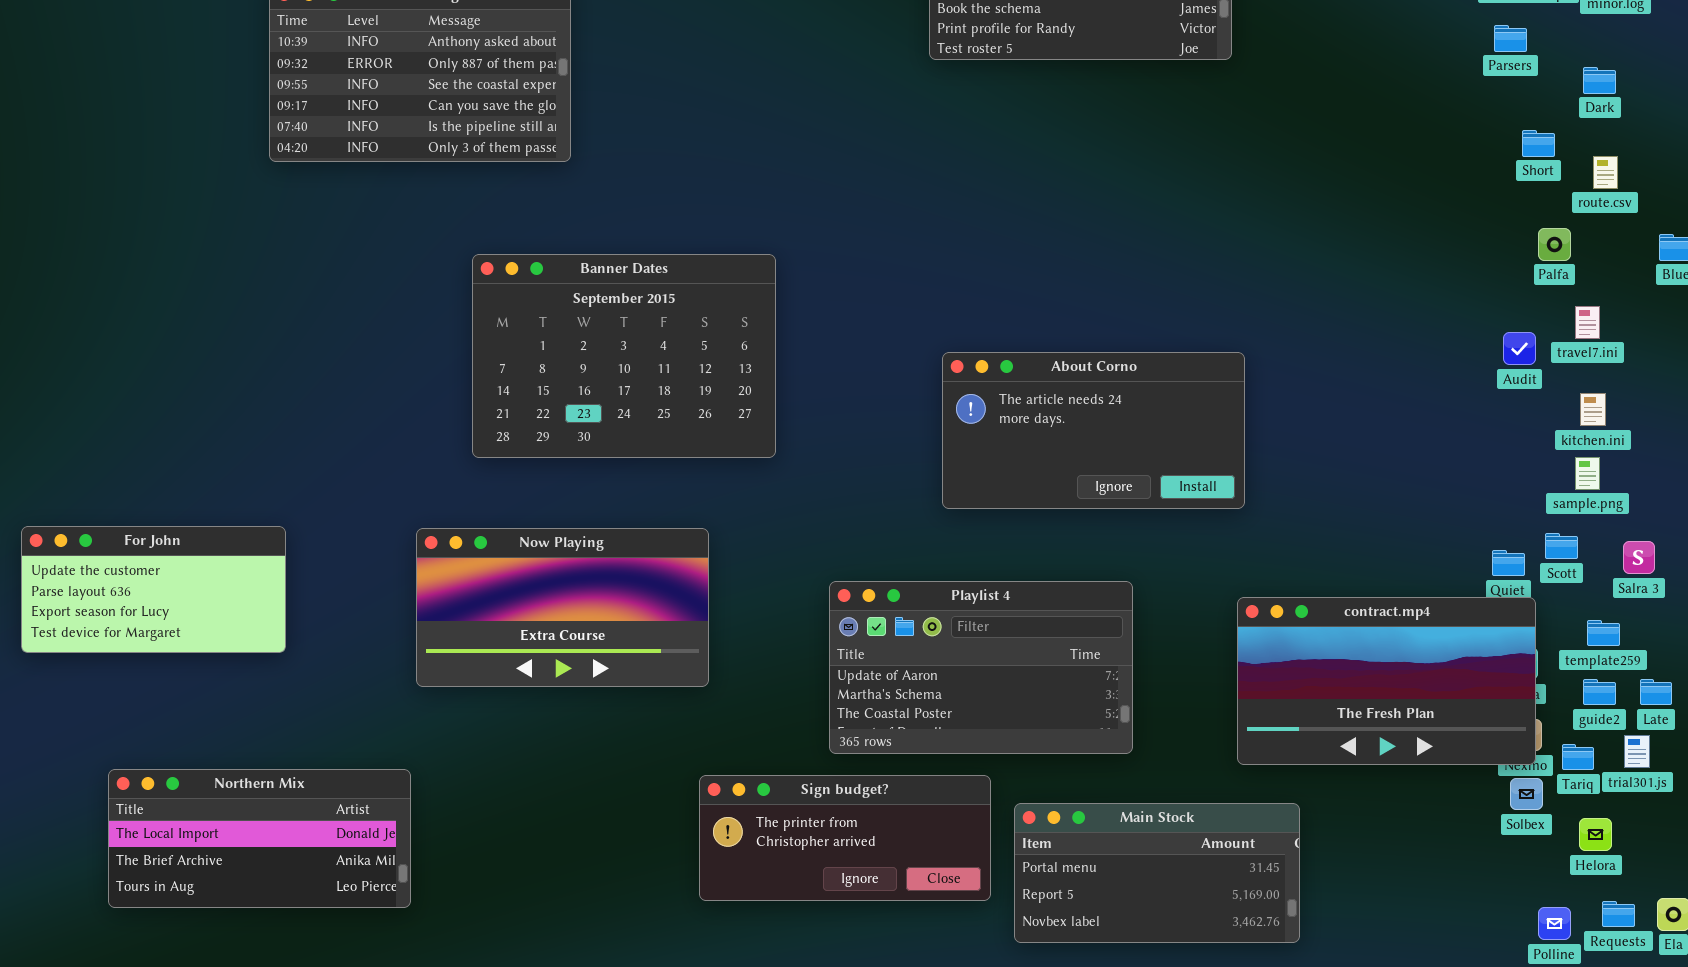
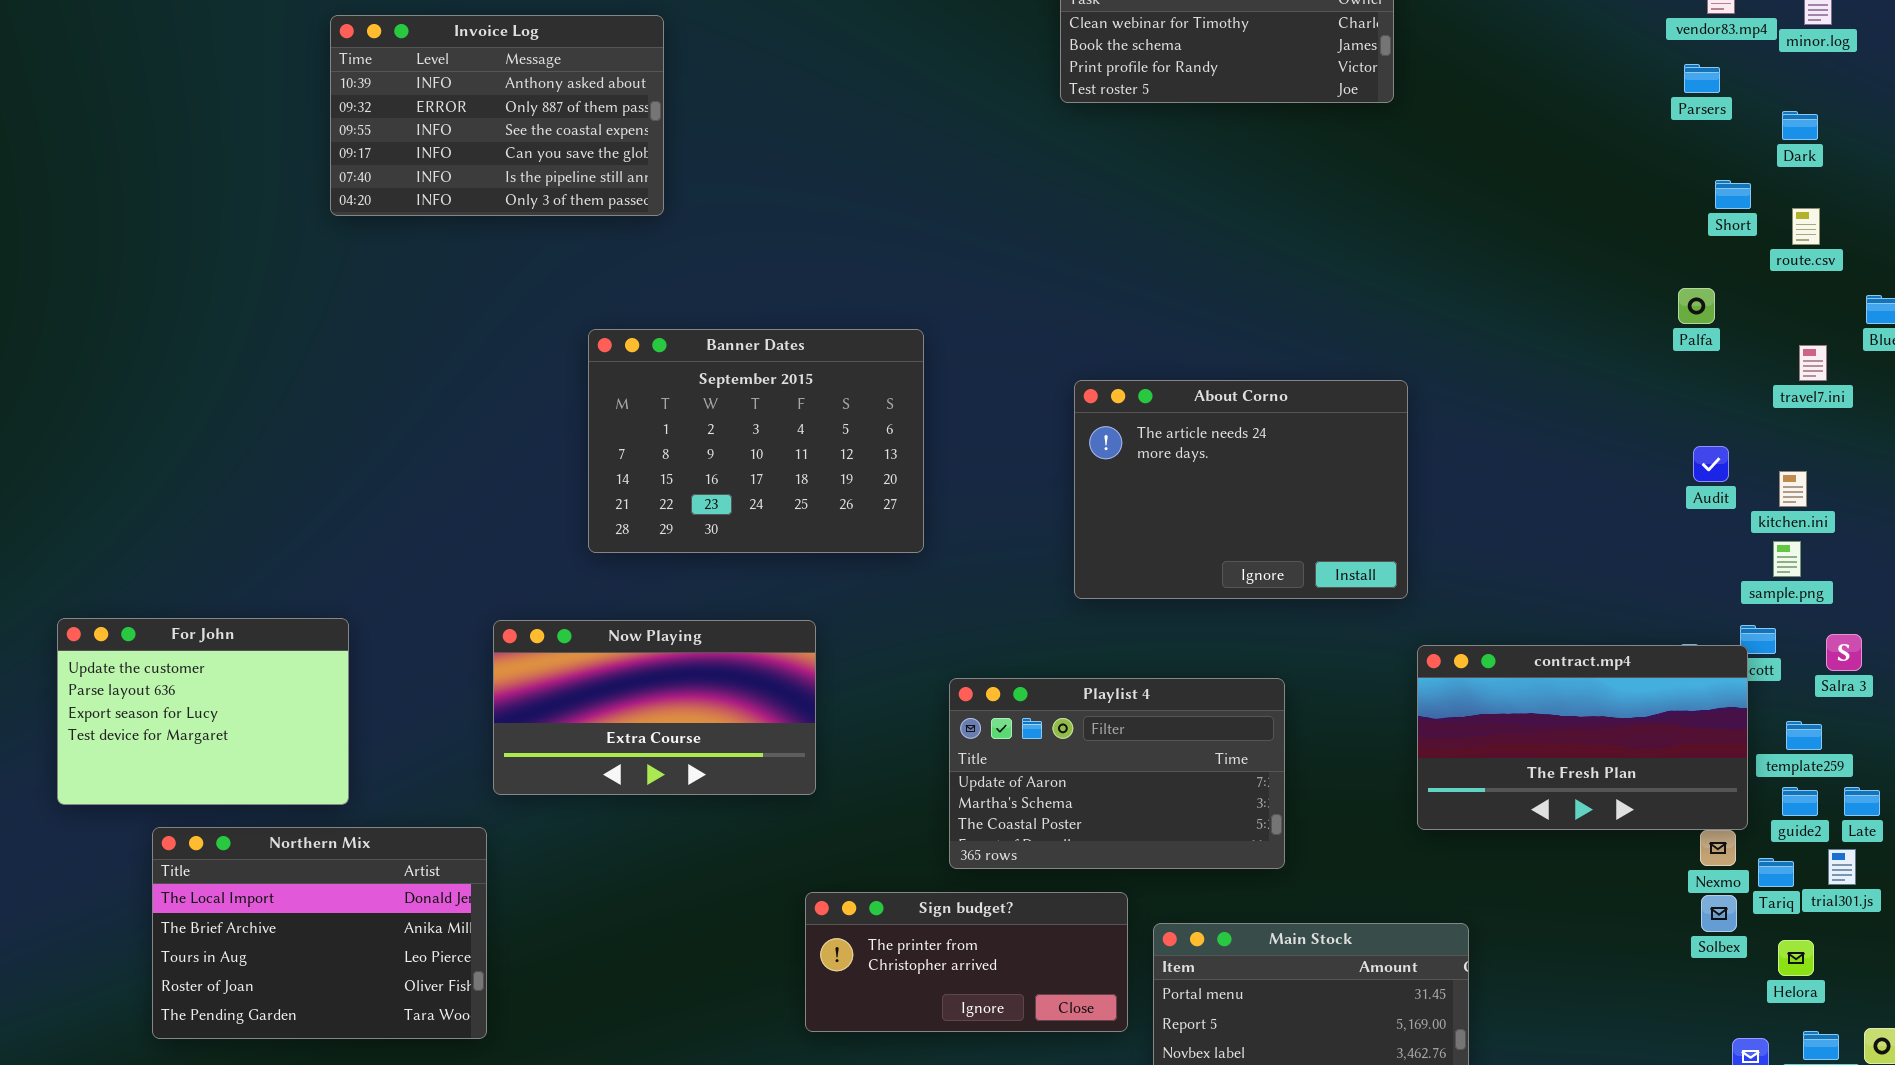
Palfa: [1538,228,1571,261] -> [1678,288,1715,324], moved
Banner Dates: [472,254,776,458] -> [588,329,924,553], moved
travel7.ini: [1575,306,1600,339] -> [1799,345,1827,381], moved
Audit: [1503,332,1536,365] -> [1693,446,1729,482], moved
About Corno: [942,352,1245,509] -> [1074,380,1408,599], resized
For John: [21,526,286,653] -> [57,618,349,805], resized
contract.mp4: [1237,597,1536,765] -> [1417,645,1748,830], moved
Northern Mix: [108,769,411,908] -> [152,827,487,1039], resized

